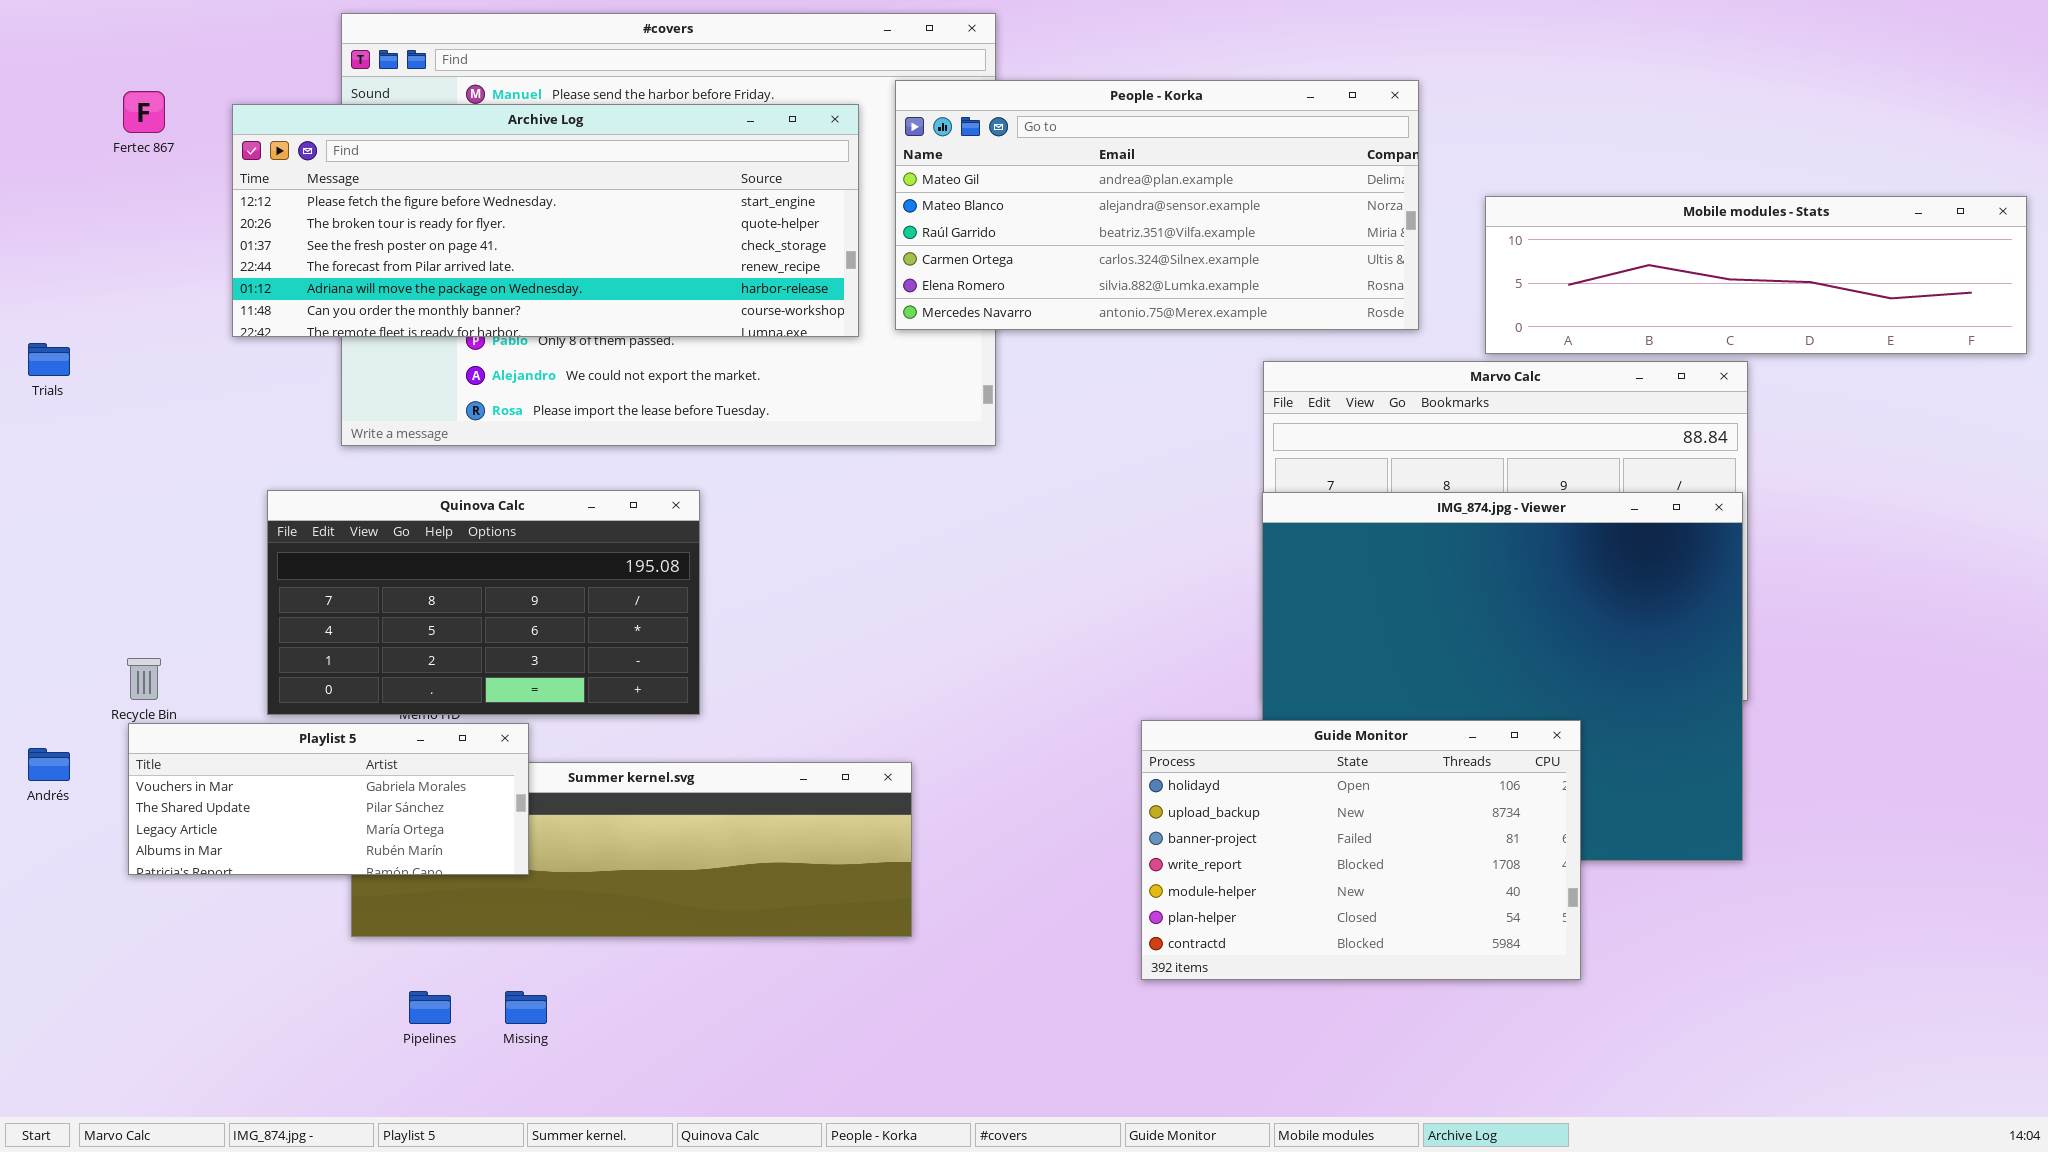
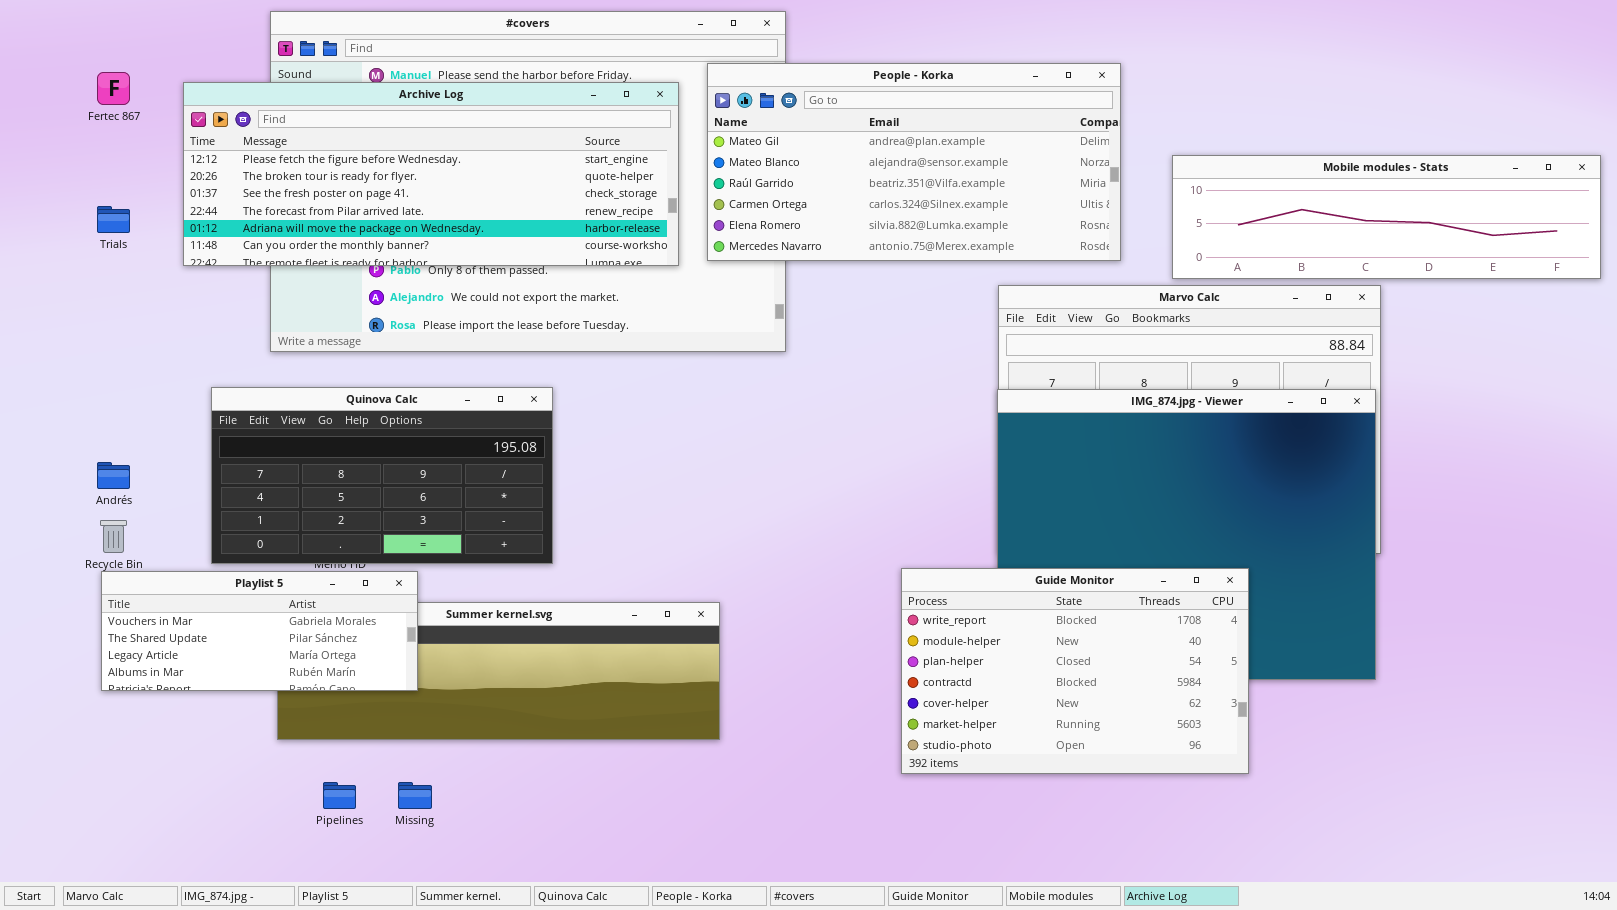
Trials: [28,343,70,376] -> [97,206,130,233], moved
Guide Monitor: [1141,720,1581,980] -> [901,568,1249,774], scrolled down 3 rows
Andrés: [28,748,70,781] -> [97,462,130,489], moved

